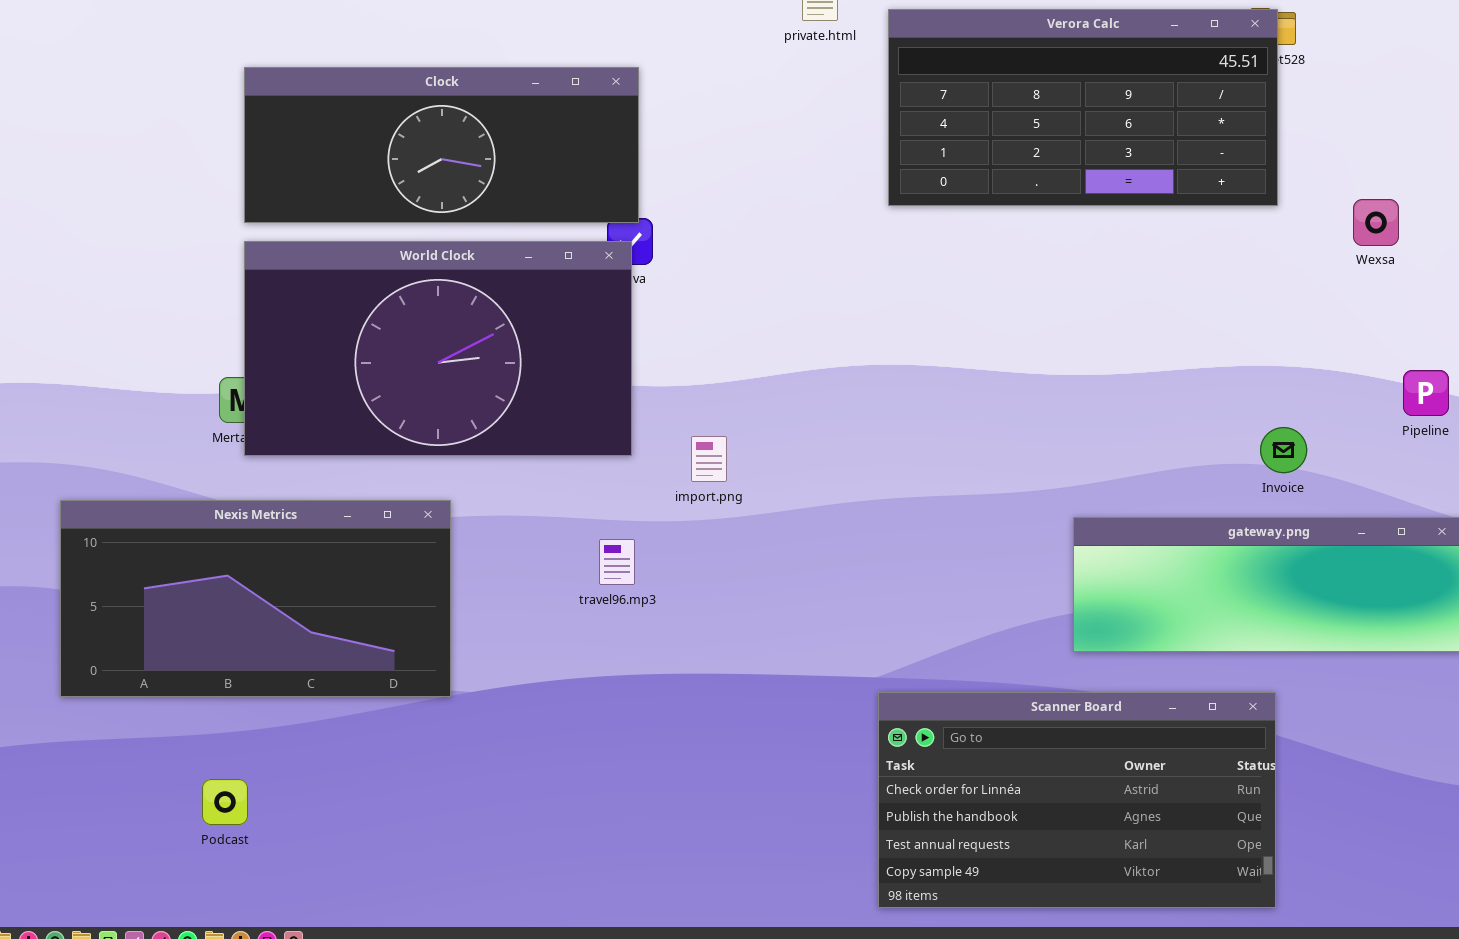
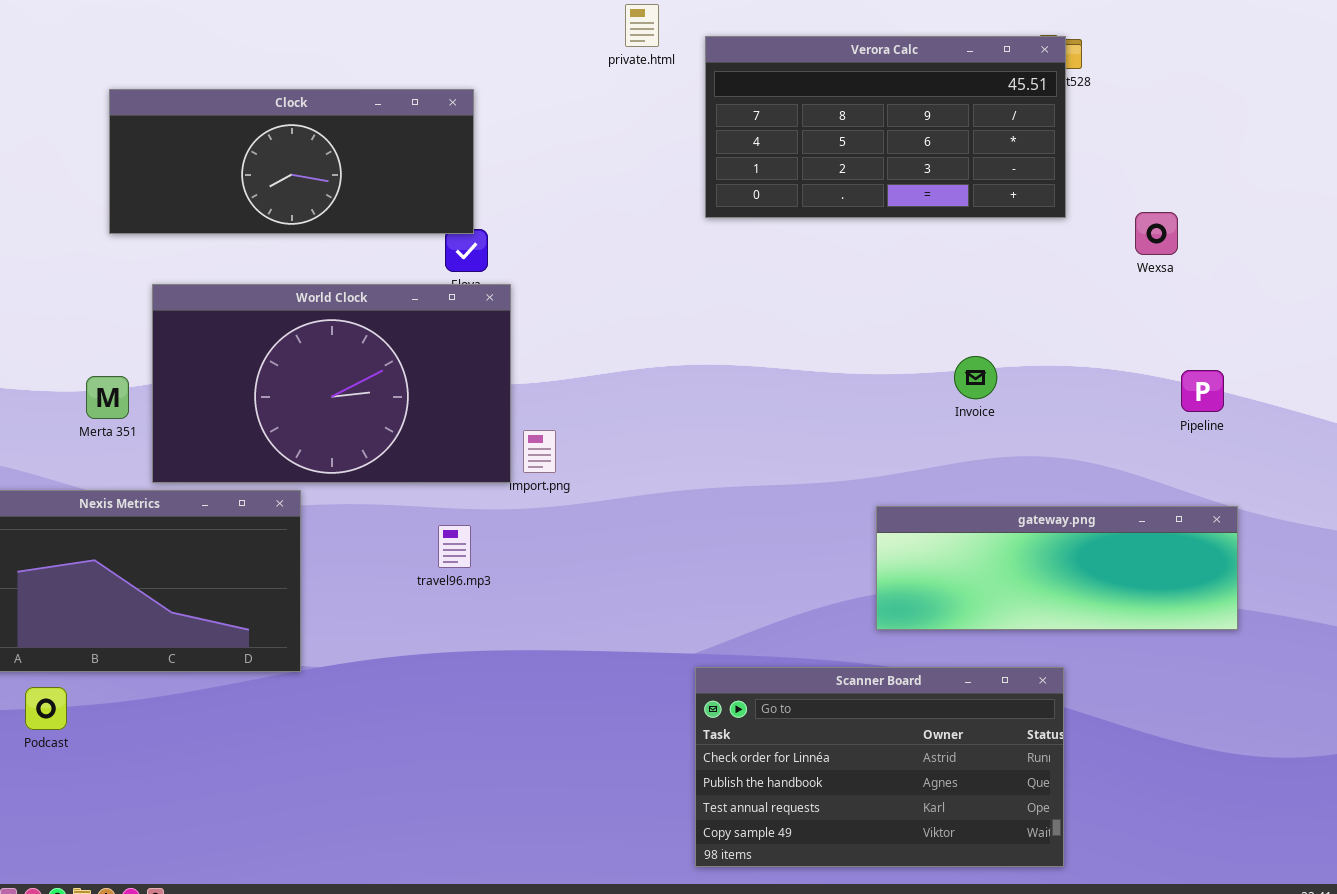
World Clock: [244,241,632,456] -> [152,284,511,483], moved
Invoice: [1260,427,1307,473] -> [954,356,997,399], moved
Podcast: [202,779,248,825] -> [25,687,67,730], moved

